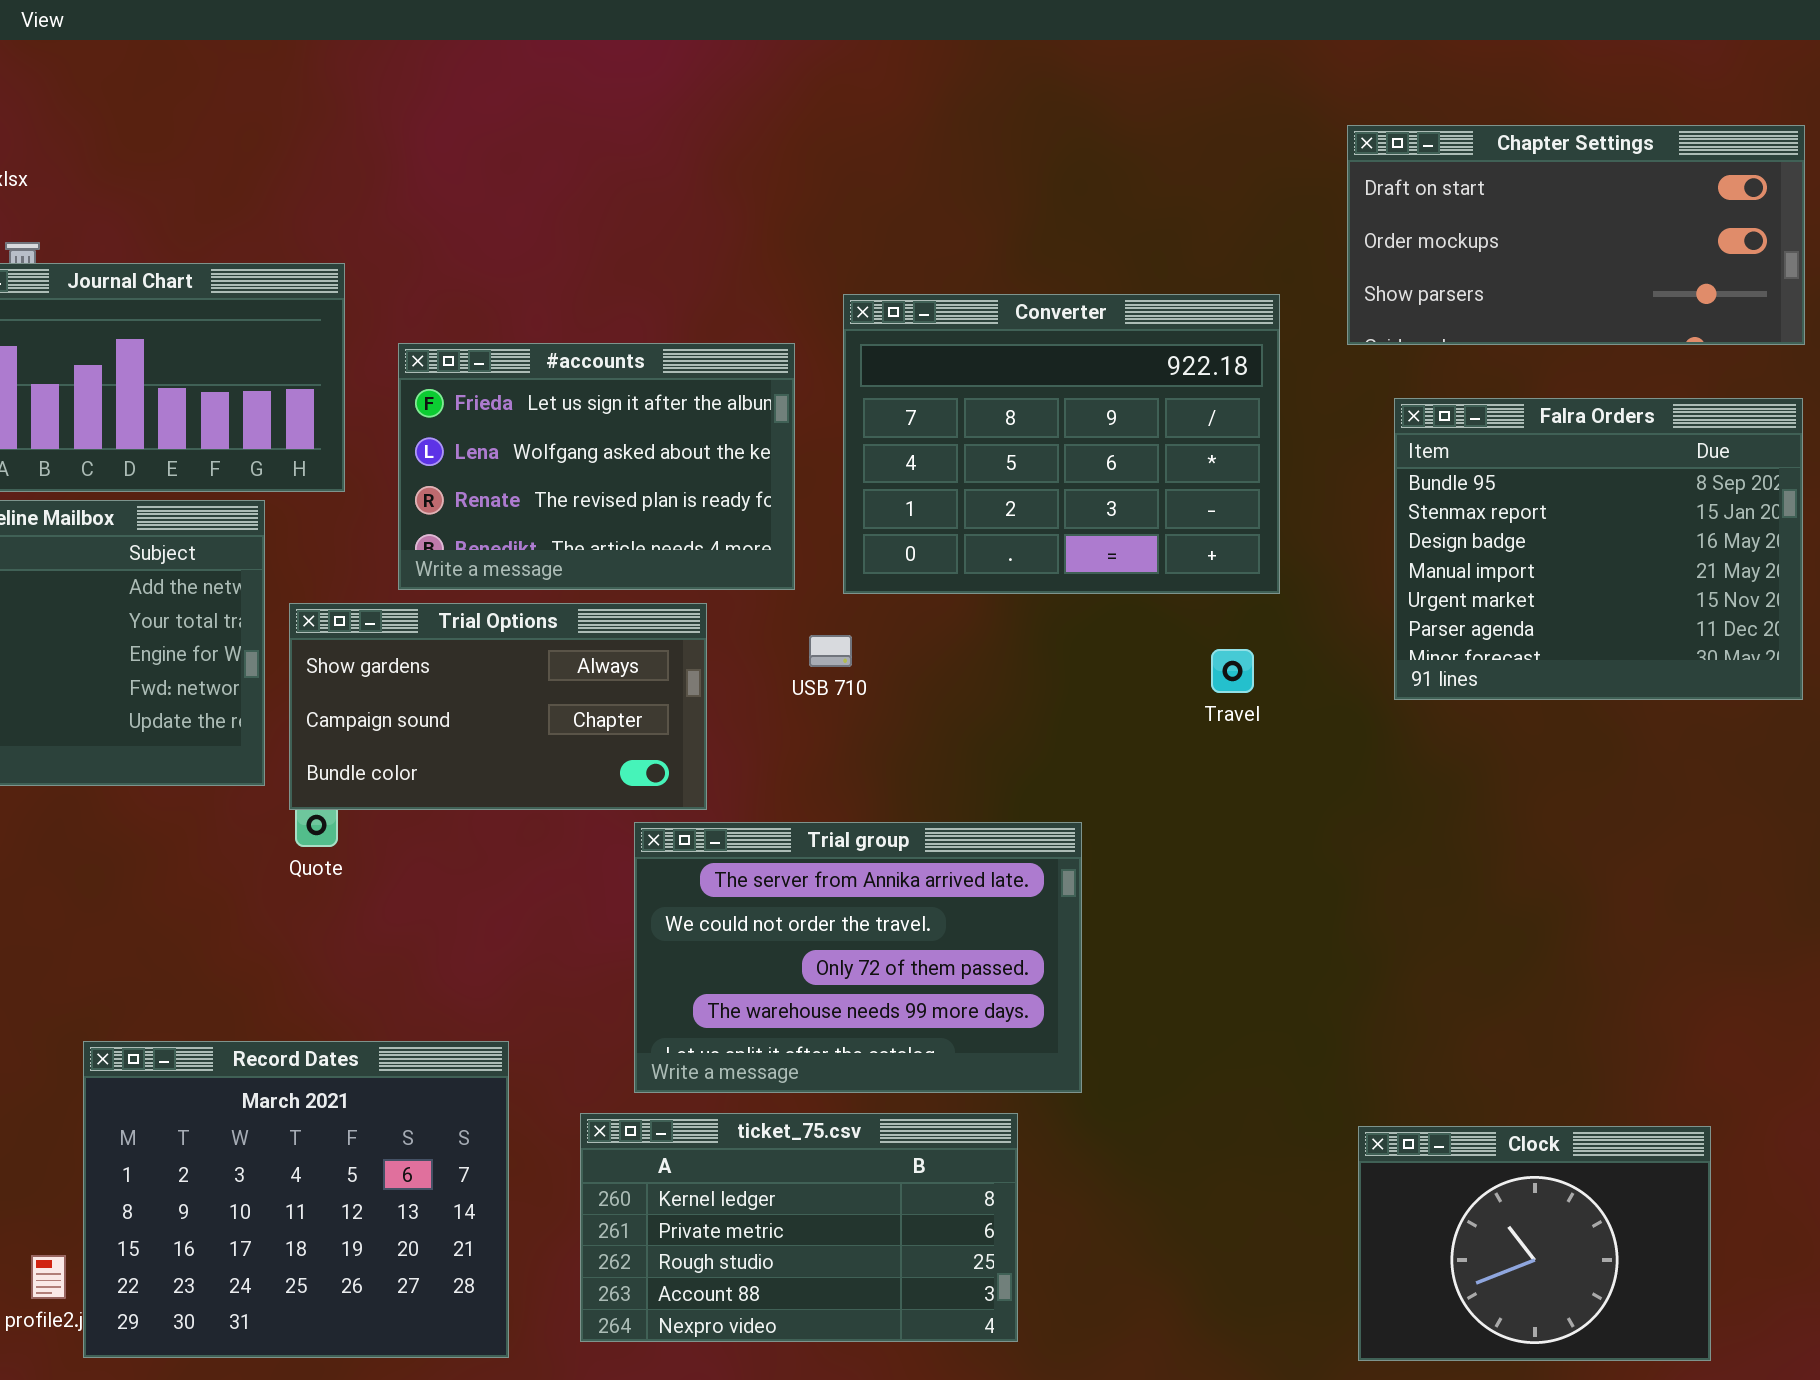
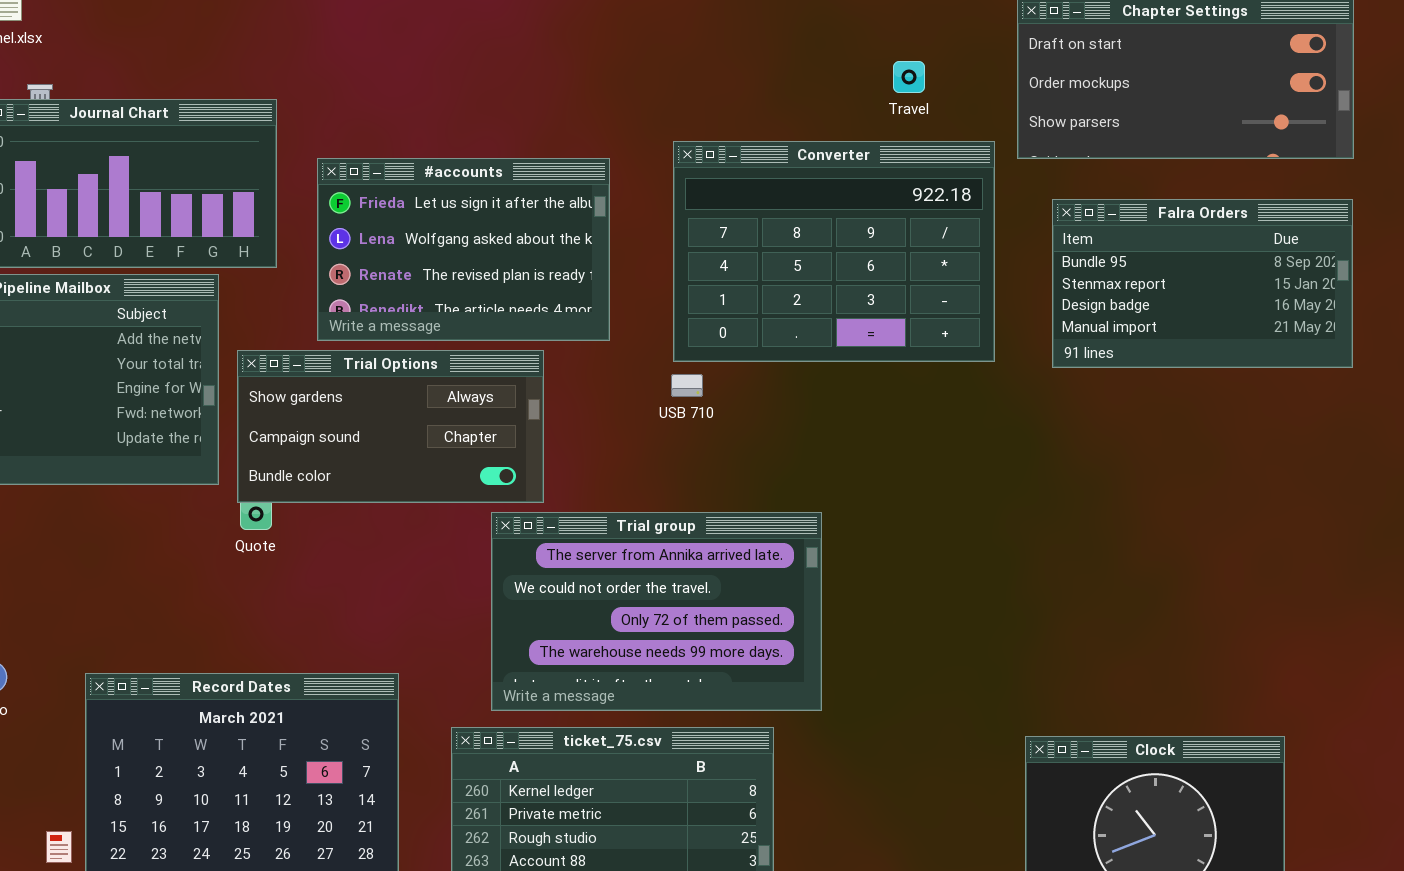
Converter: [843,294,1280,594] -> [673,141,995,362], moved
Falra Orders: [1394,398,1803,700] -> [1052,199,1353,368], resized
USB 710: [809,635,852,667] -> [671,374,703,397], moved
Travel: [1211,649,1254,693] -> [893,61,925,93], moved

